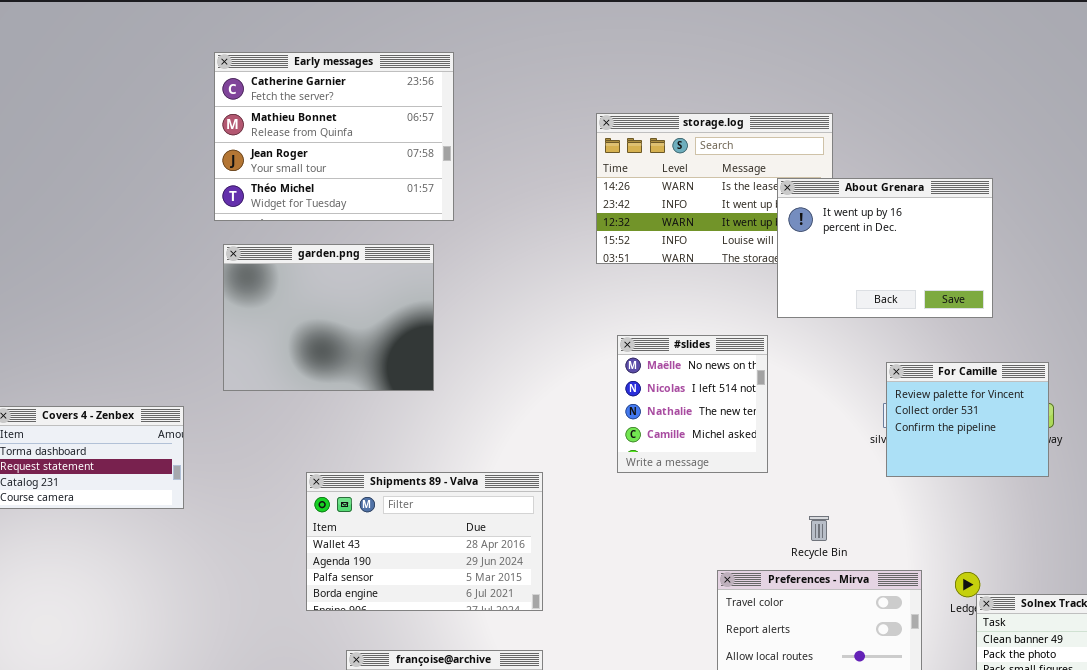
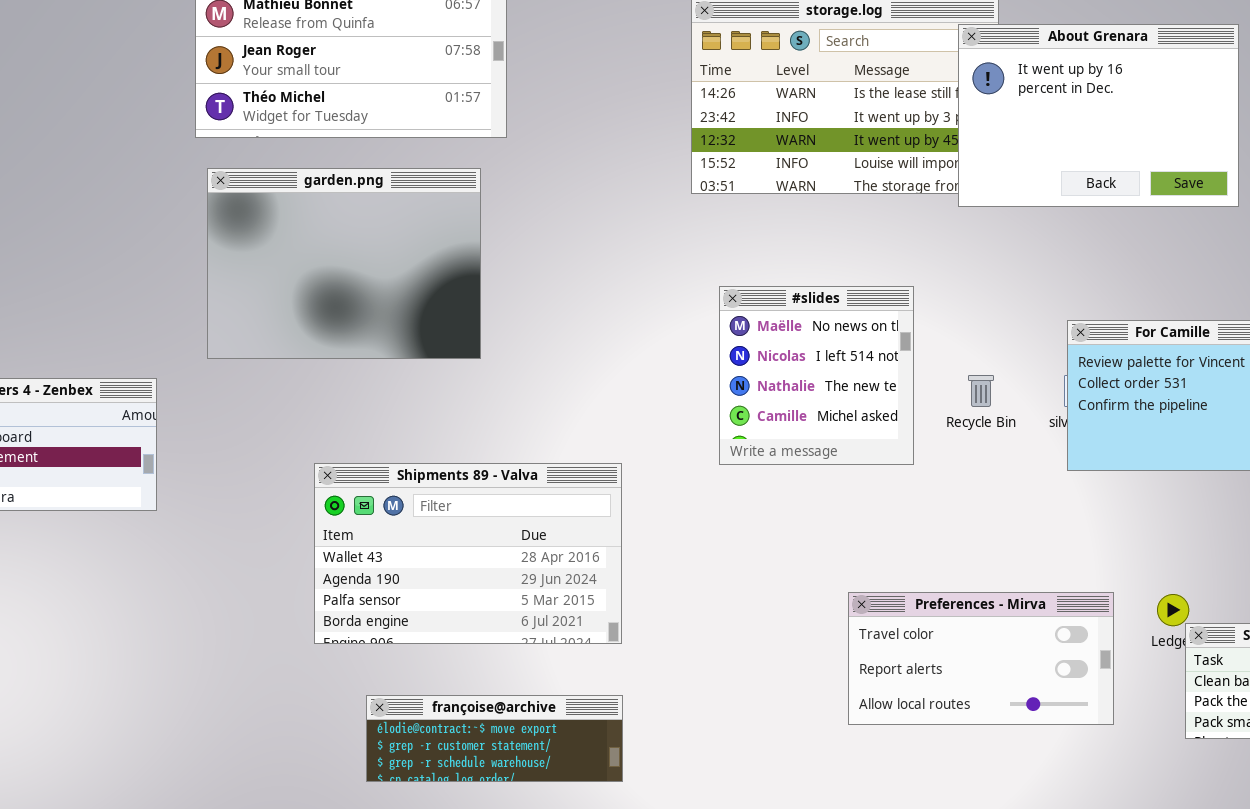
About Grenara: [777,178,993,318] -> [958,24,1239,207], moved
Recycle Bin: [809,516,829,541] -> [968,375,994,407], moved

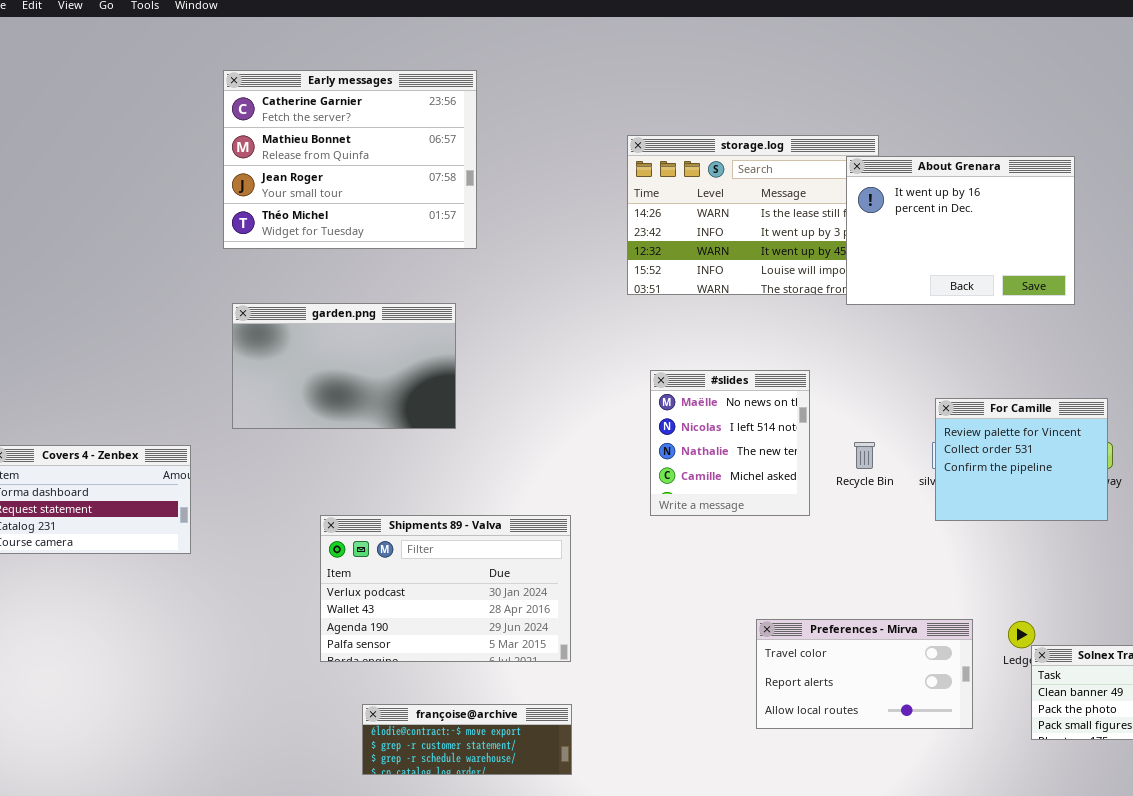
garden.png: [207,168,481,359] -> [232,303,456,429], resized
Shipments 89 - Valva: [314,463,622,644] -> [320,515,571,662], scrolled up 1 row

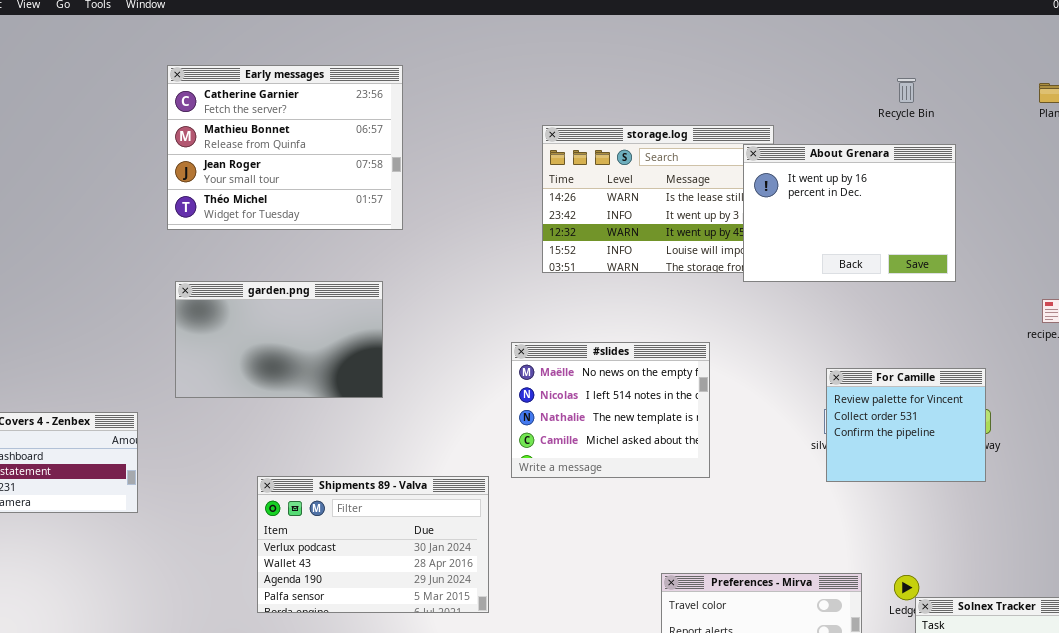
#slides: [650,370,810,516] -> [511,342,710,478], resized
Recycle Bin: [854,442,875,469] -> [897,78,916,103], moved

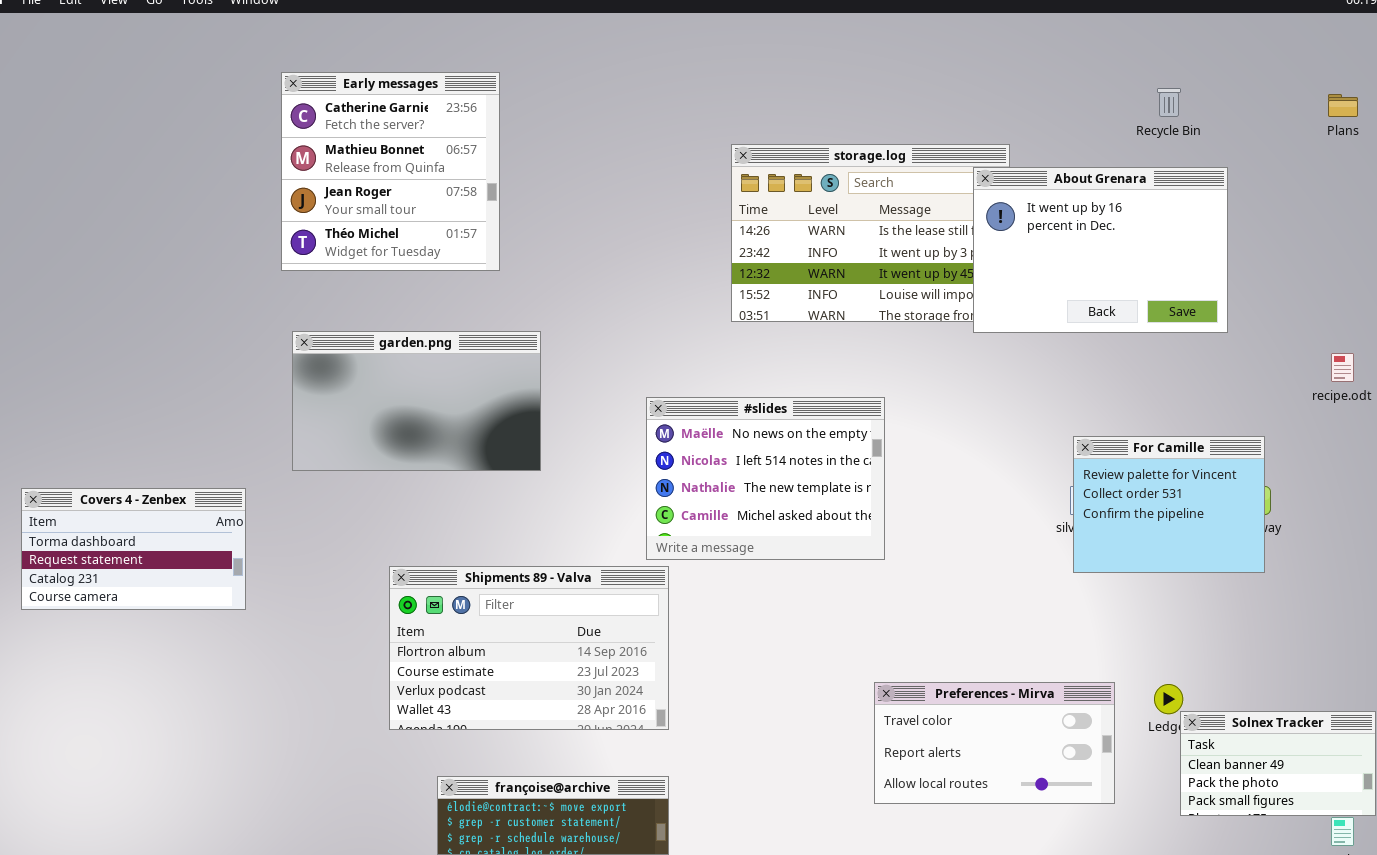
Early messages: [167,65,403,230] -> [281,72,500,271], resized
#slides: [511,342,710,478] -> [646,397,885,560], moved
Shipments 89 - Valva: [257,476,489,613] -> [389,566,669,730], scrolled up 2 rows

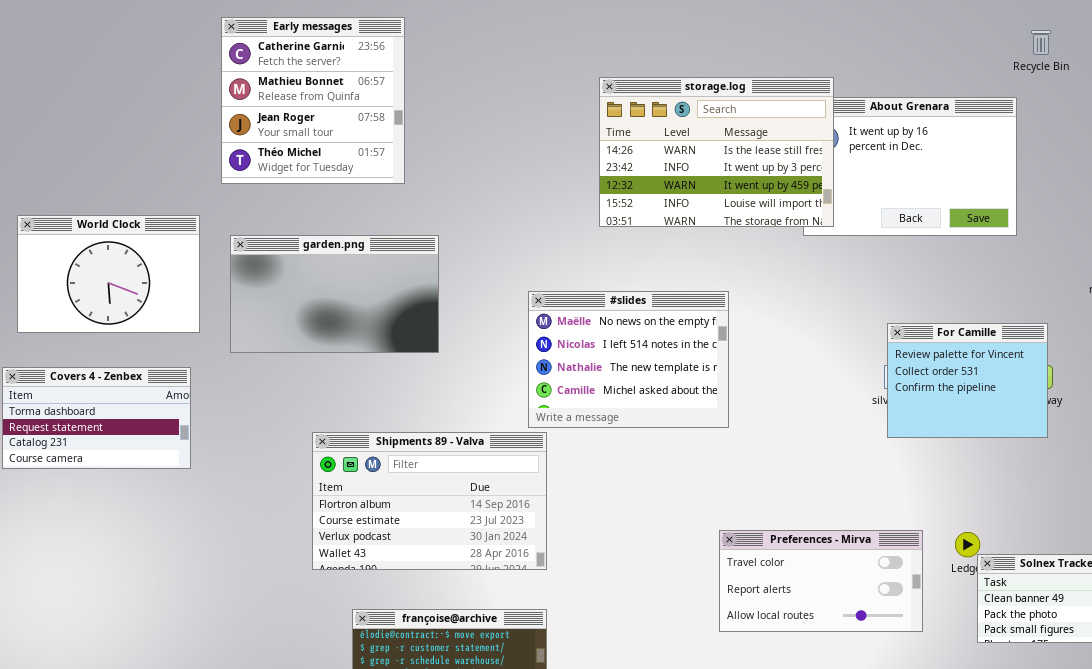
Recycle Bin: [1157,88,1181,117] -> [1031,30,1051,55], moved
storage.log: [731,144,1010,322] -> [599,77,834,227], raised
World Clock: none -> [17,215,200,333], opened

